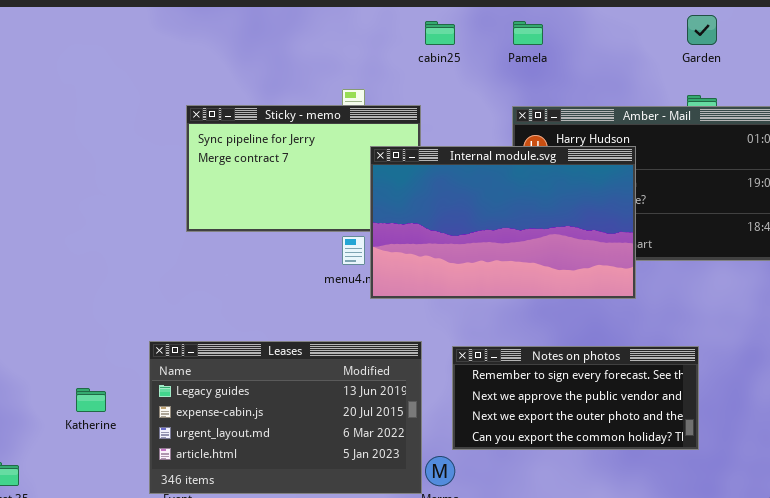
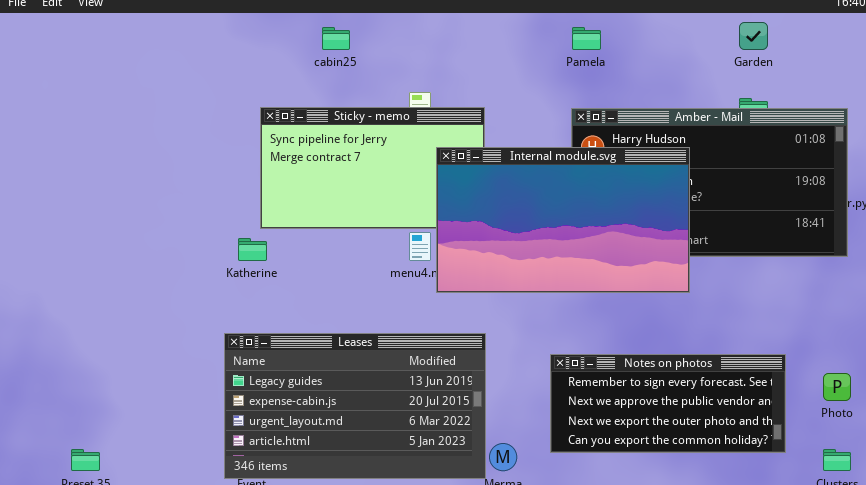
cabin25: [425,21,455,45] -> [322,27,350,50], moved
Notes on photos: [452,346,699,450] -> [550,354,786,453], moved
Katherine: [76,388,106,412] -> [238,238,267,261], moved

